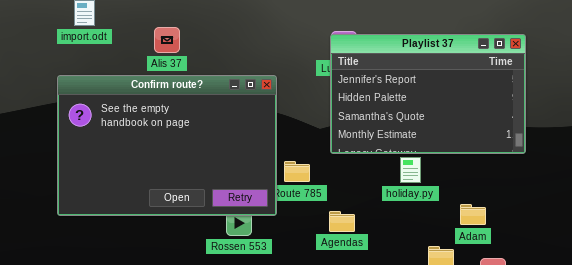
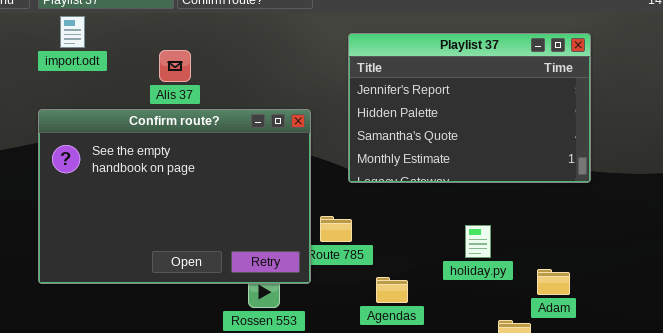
Playlist 37: [330,34,526,154] -> [348,33,591,183], moved
holiday.py: [400,157,421,183] -> [465,225,491,258], moved

